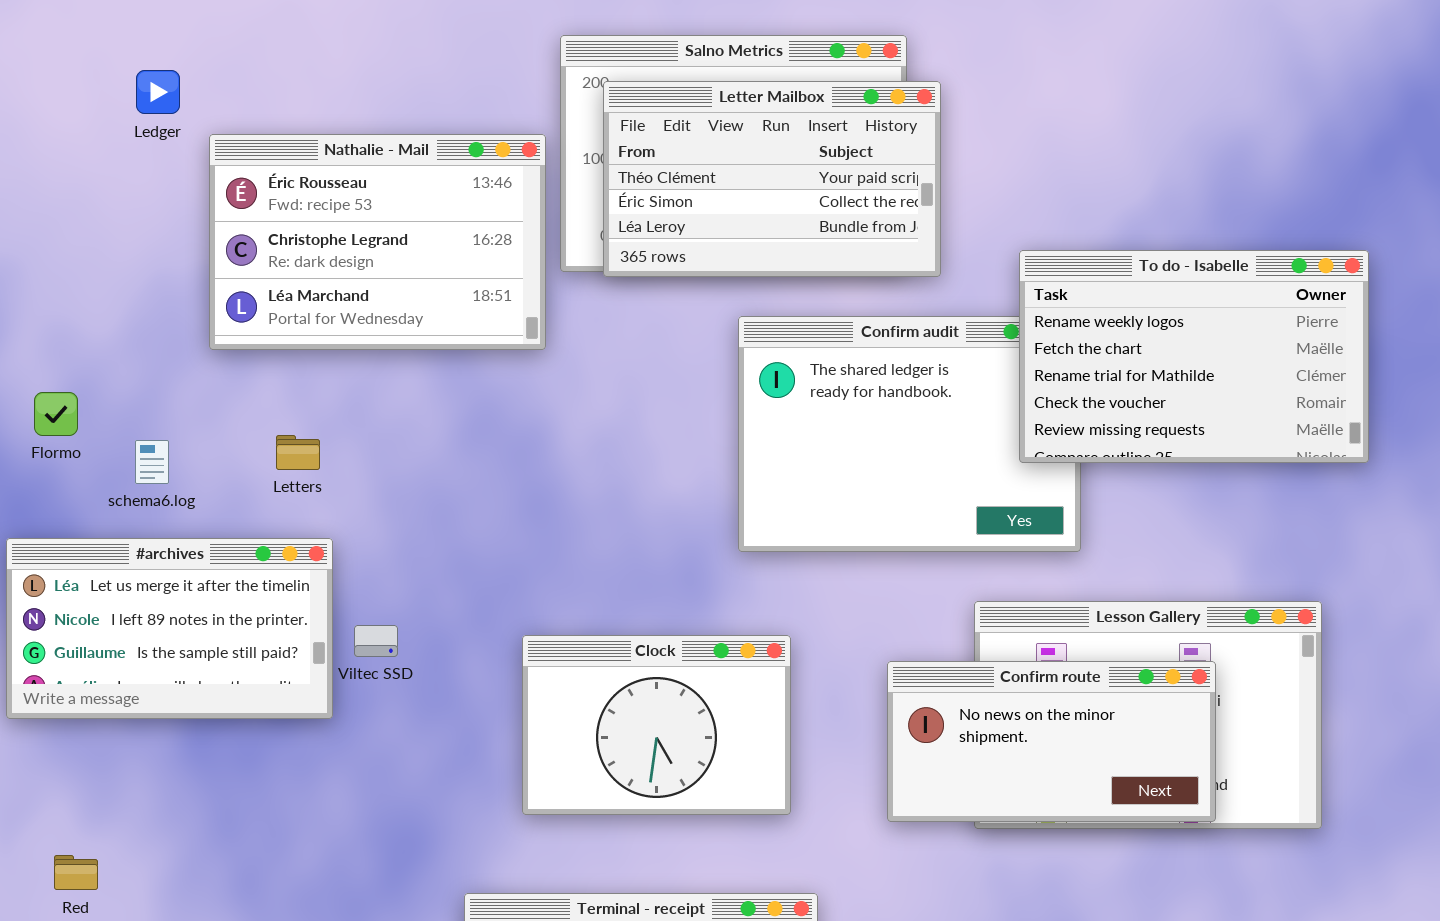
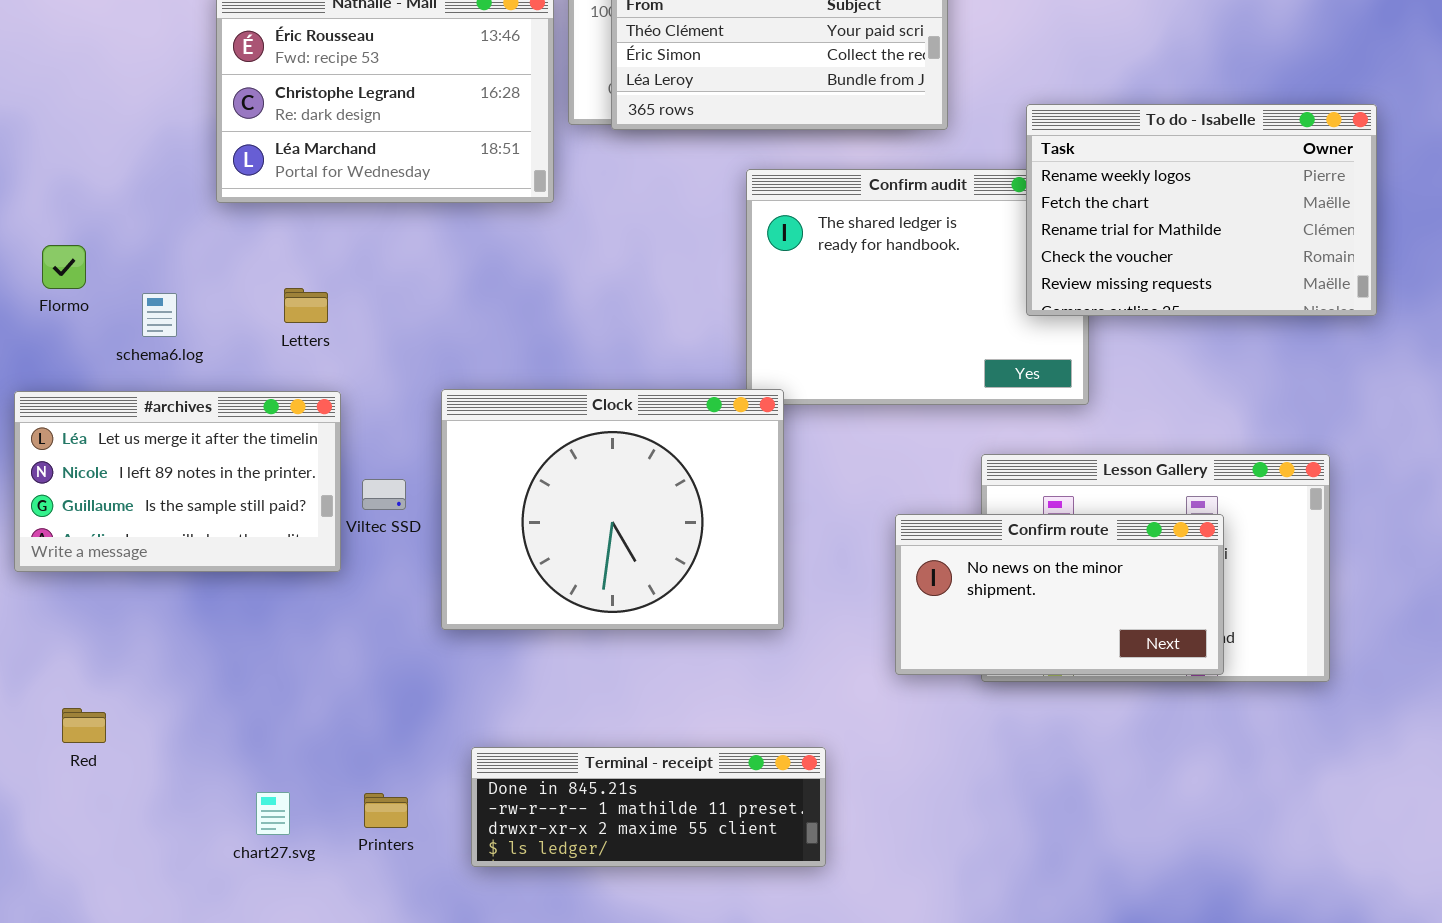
Clock: [522,635,791,815] -> [441,389,784,630], moved, resized

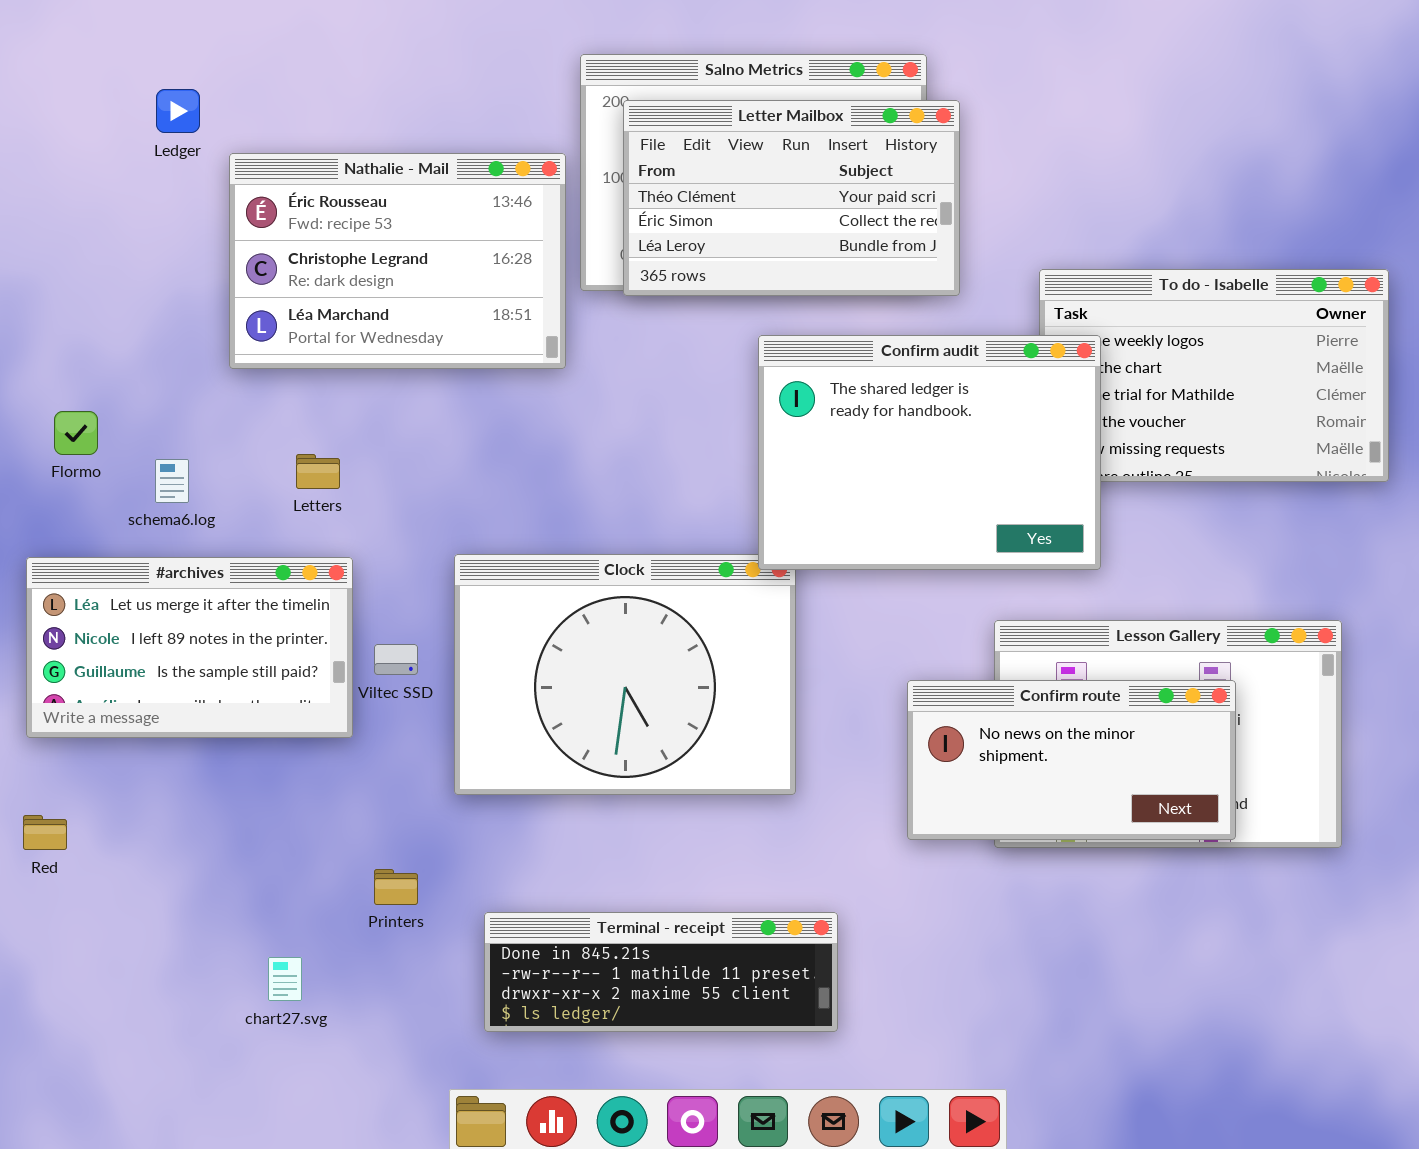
Confirm audit: [746,169,1089,405] -> [758,335,1101,570], raised
Red: [62,708,106,743] -> [23,815,67,850], moved
Printers: [364,793,408,828] -> [374,869,418,905], moved

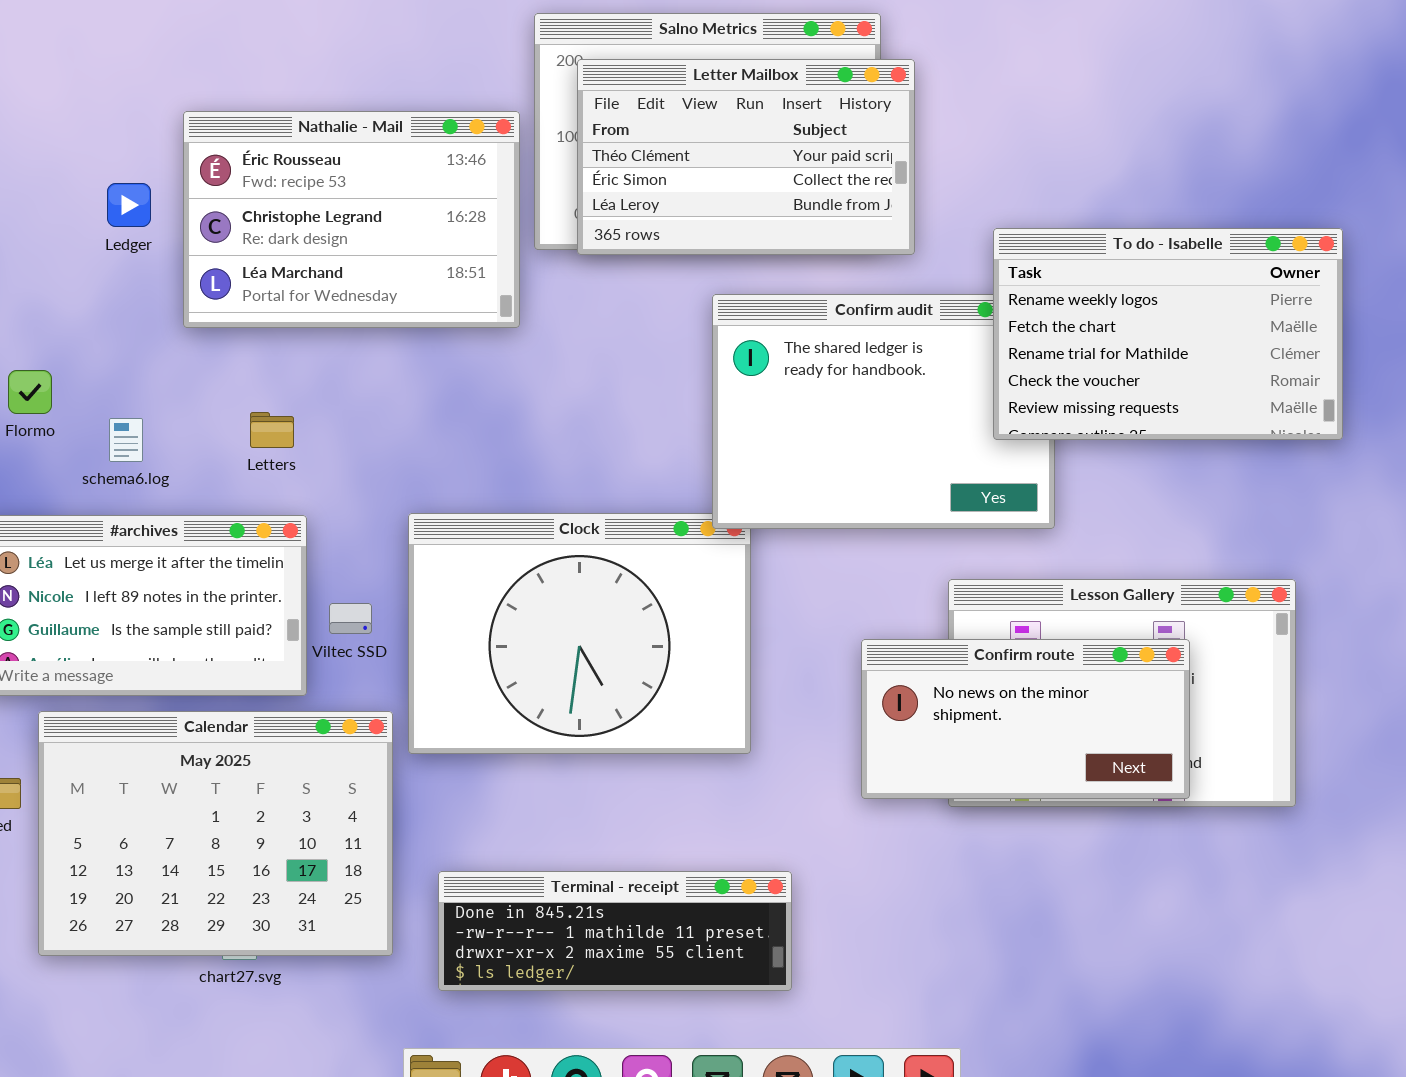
Ledger: [156,89,200,133] -> [107,183,151,227], moved
To do - Isabelle: [1039,269,1389,482] -> [993,228,1343,440], raised
Calendar: none -> [38,711,393,956], opened

